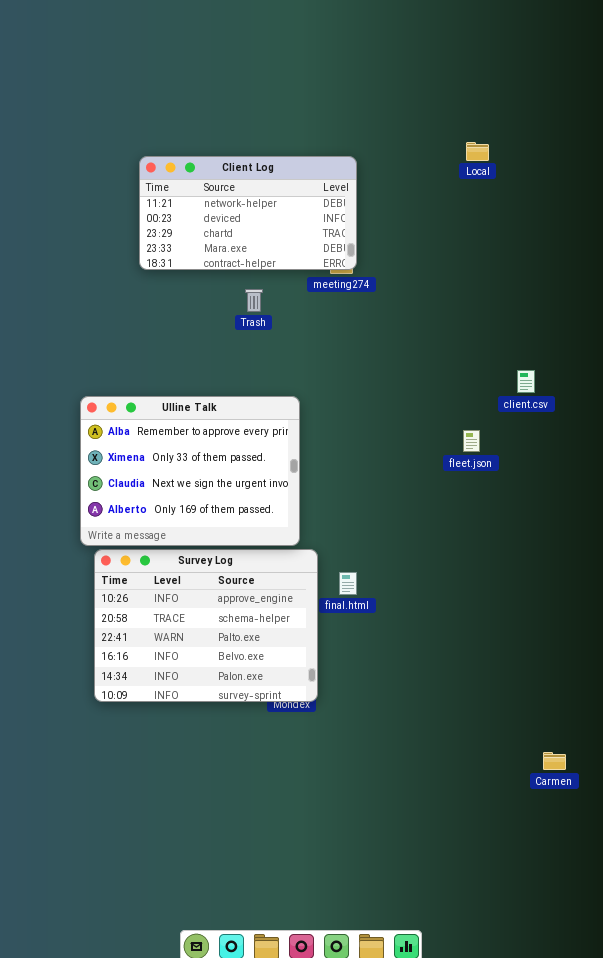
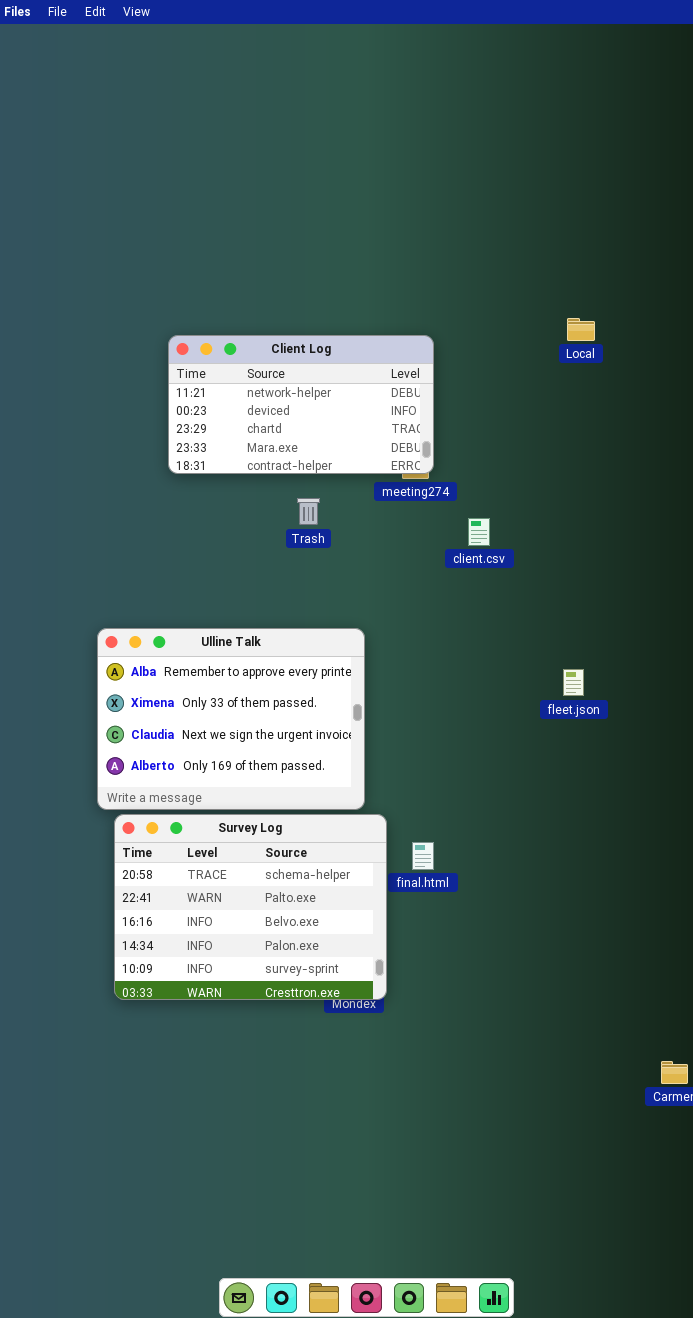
client.csv: [517,370,535,393] -> [468,518,490,546], moved
Survey Log: [94,549,318,702] -> [114,814,387,1000], scrolled down 1 row

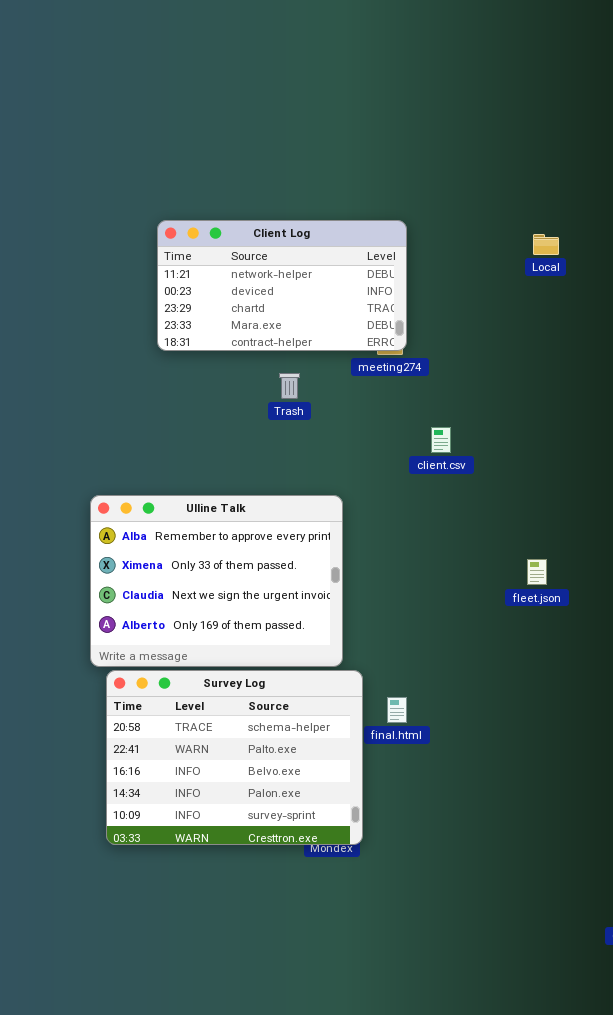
Local: [567,318,595,341] -> [533,234,559,255], moved
client.csv: [468,518,490,546] -> [431,427,451,453], moved
fleet.json: [563,669,584,696] -> [527,559,547,585], moved

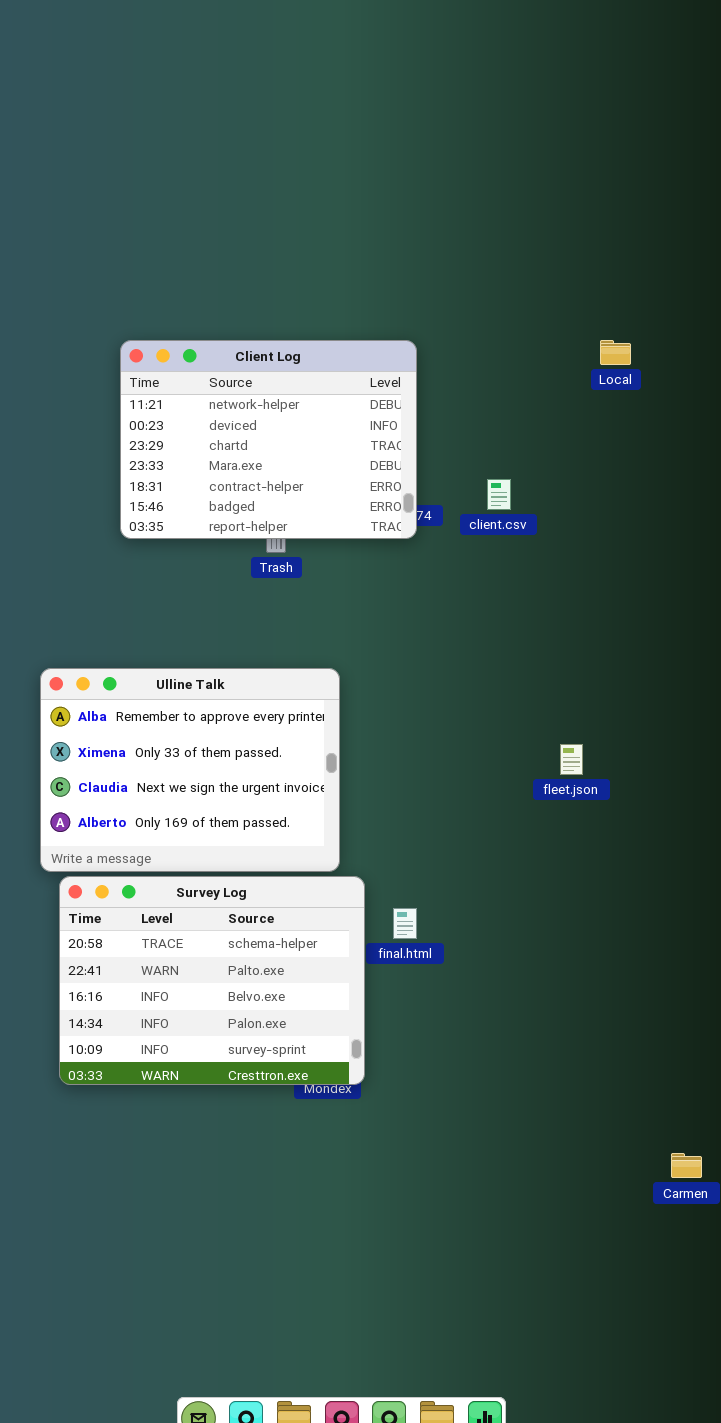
Client Log: [157,220,407,351] -> [120,340,417,539], resized
Local: [533,234,559,255] -> [600,340,631,365], moved
client.csv: [431,427,451,453] -> [487,479,511,510], moved

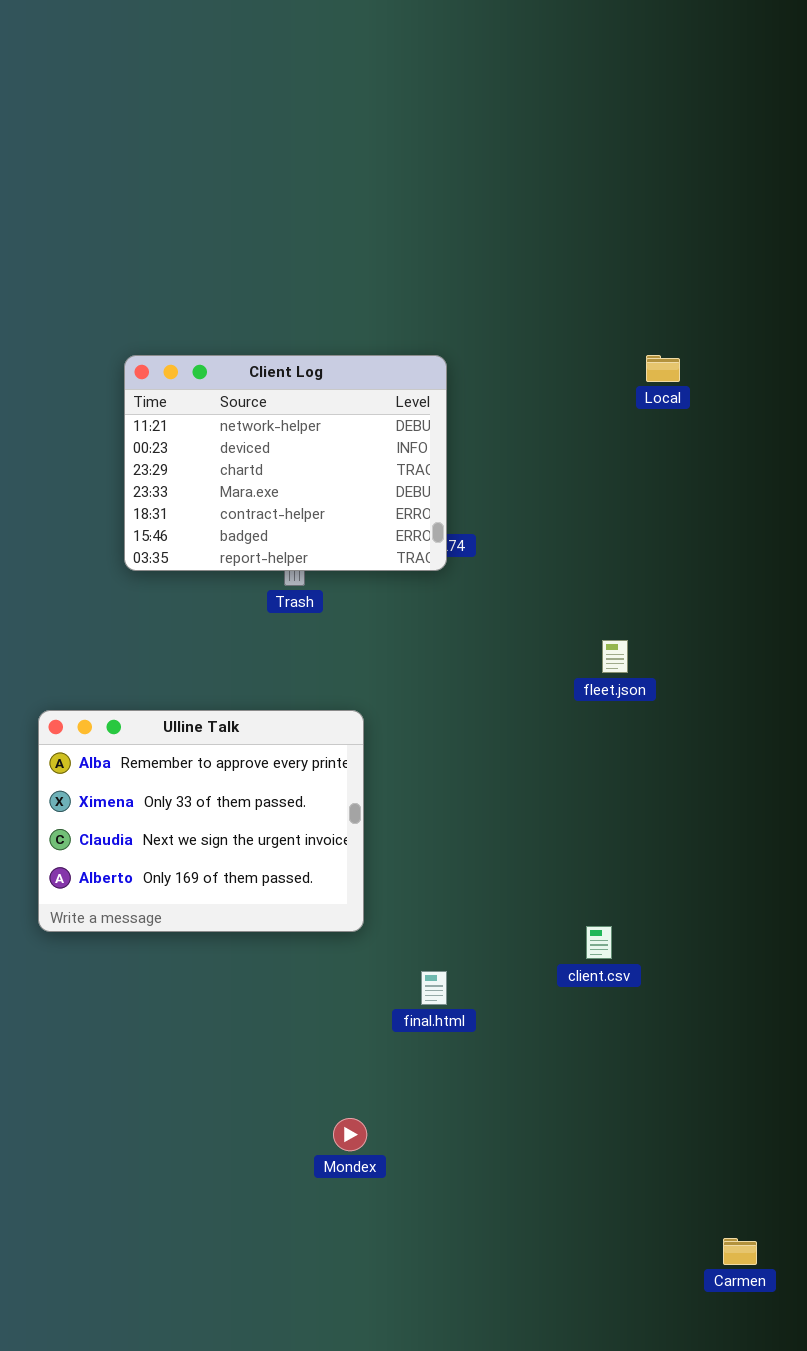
client.csv: [487,479,511,510] -> [586,926,612,959], moved
fleet.json: [560,744,583,775] -> [602,640,628,673], moved
Survey Log: [59,876,365,1085] -> none, closed

